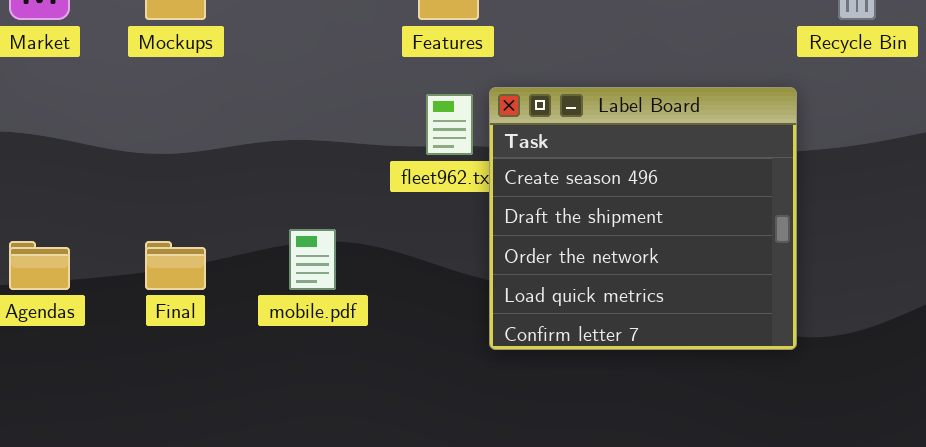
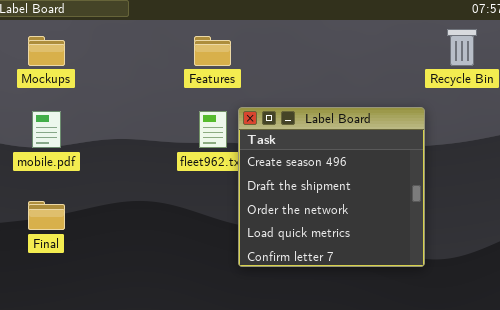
mobile.pdf: [289,229,336,290] -> [32,111,61,148], moved

